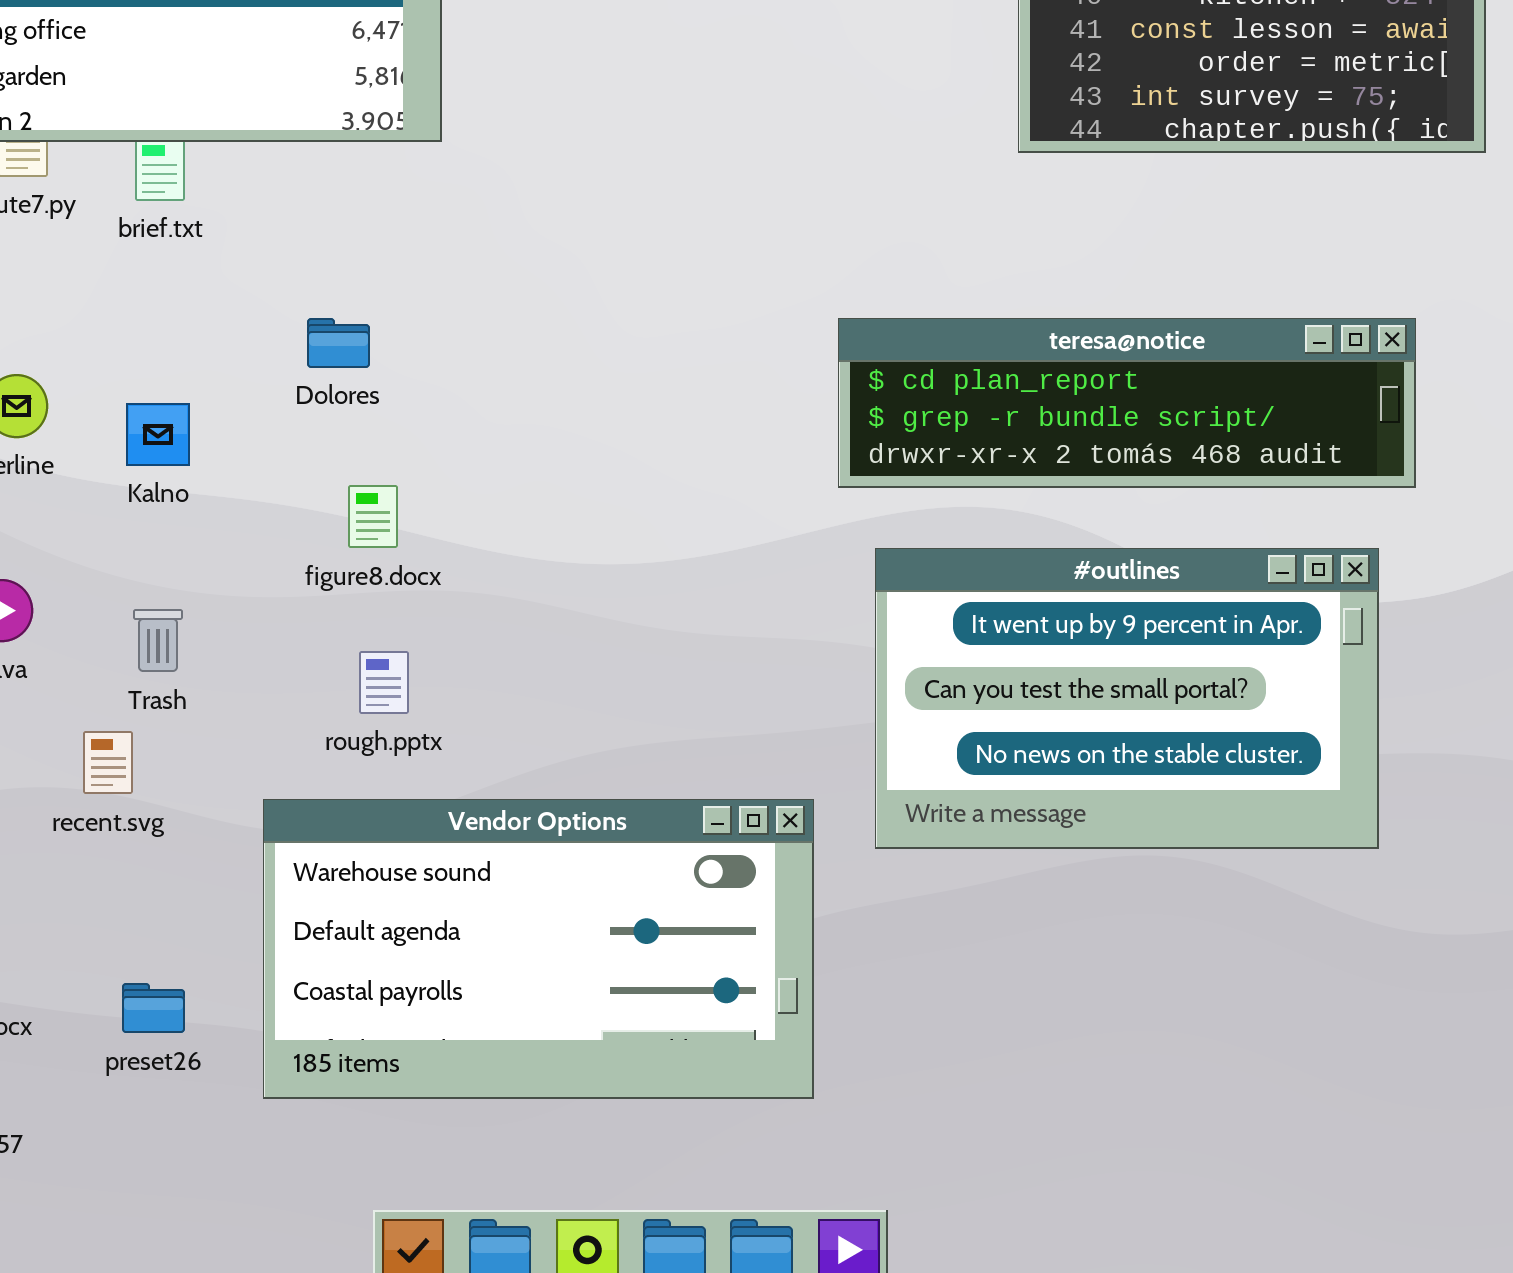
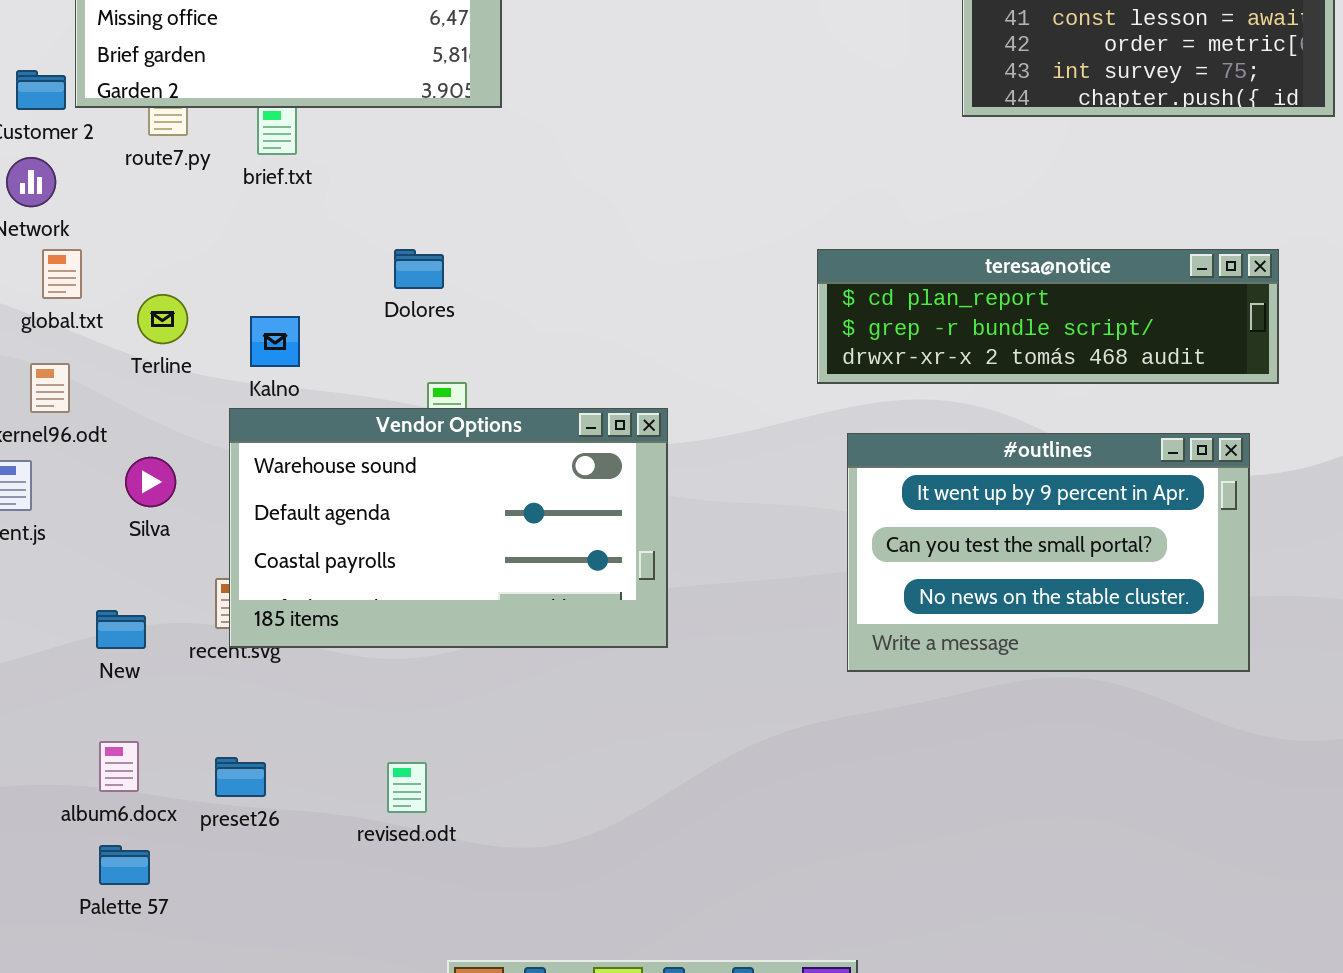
Vendor Options: [263,799,814,1099] -> [229,408,668,648], moved
preset26: [122,983,185,1033] -> [215,757,266,797], moved

